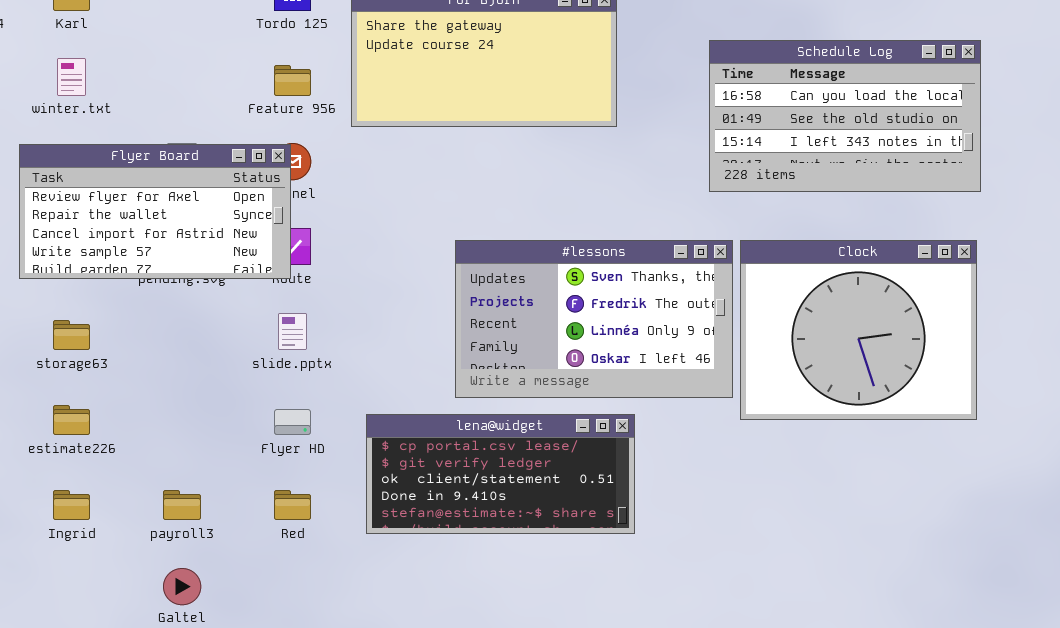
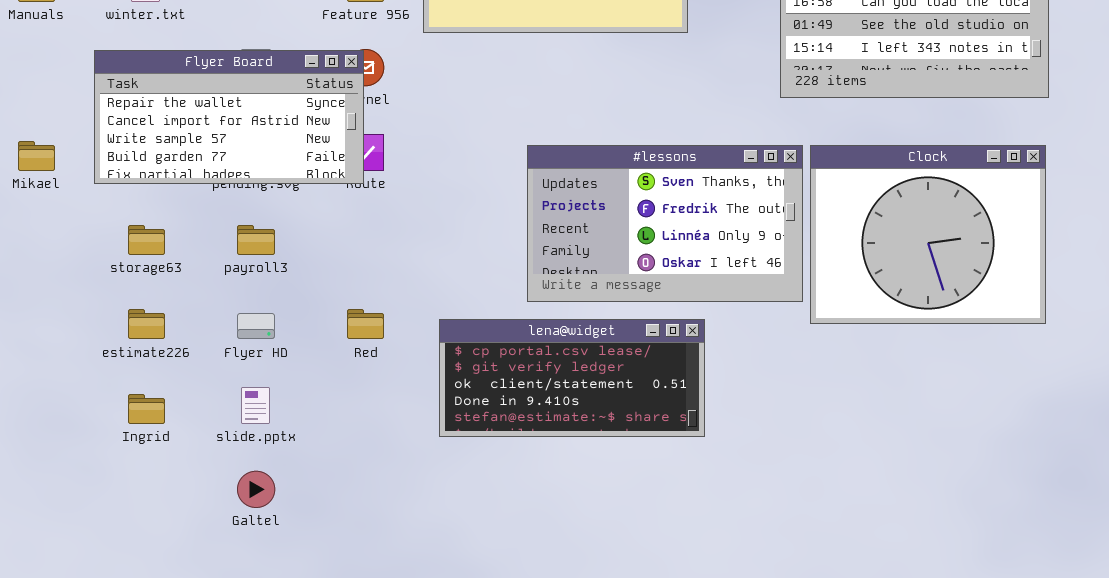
Flyer Board: [19,144,291,279] -> [94,50,364,184], scrolled down 1 row
slide.pptx: [278,313,307,350] -> [241,387,270,424], moved
Flyer HD: [274,409,311,435] -> [237,313,275,339], moved
payroll3: [163,490,201,520] -> [237,225,275,255], moved
Red: [274,490,311,520] -> [347,309,384,339], moved

